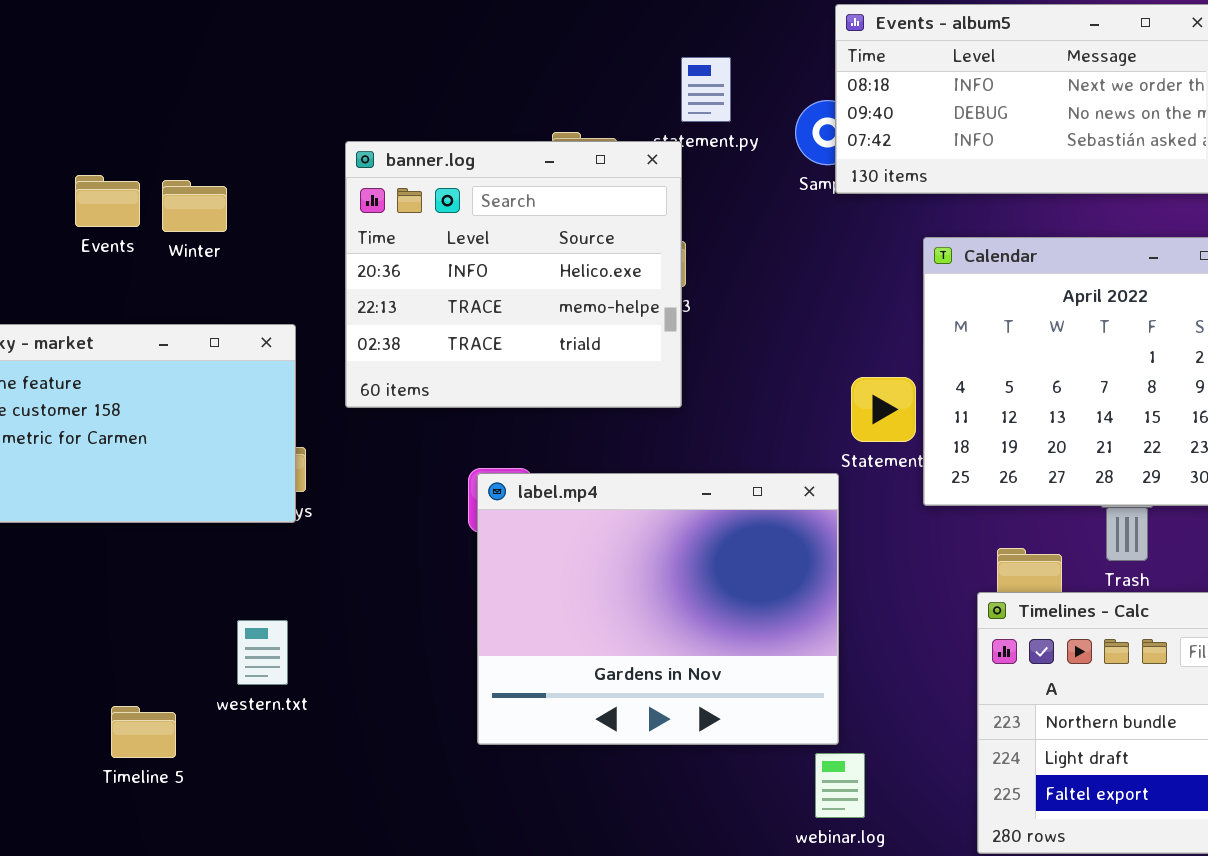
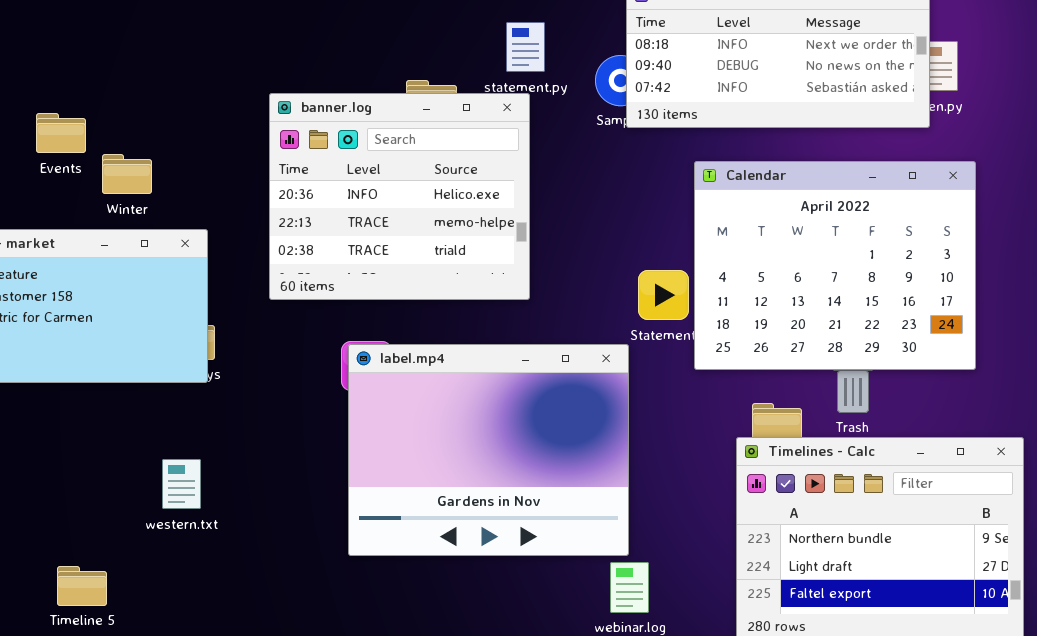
banner.log: [345,141,682,408] -> [269,93,530,300], moved
Winter: [162,180,227,232] -> [102,154,152,194], moved
Timeline 5: [111,706,176,758] -> [57,566,107,606], moved

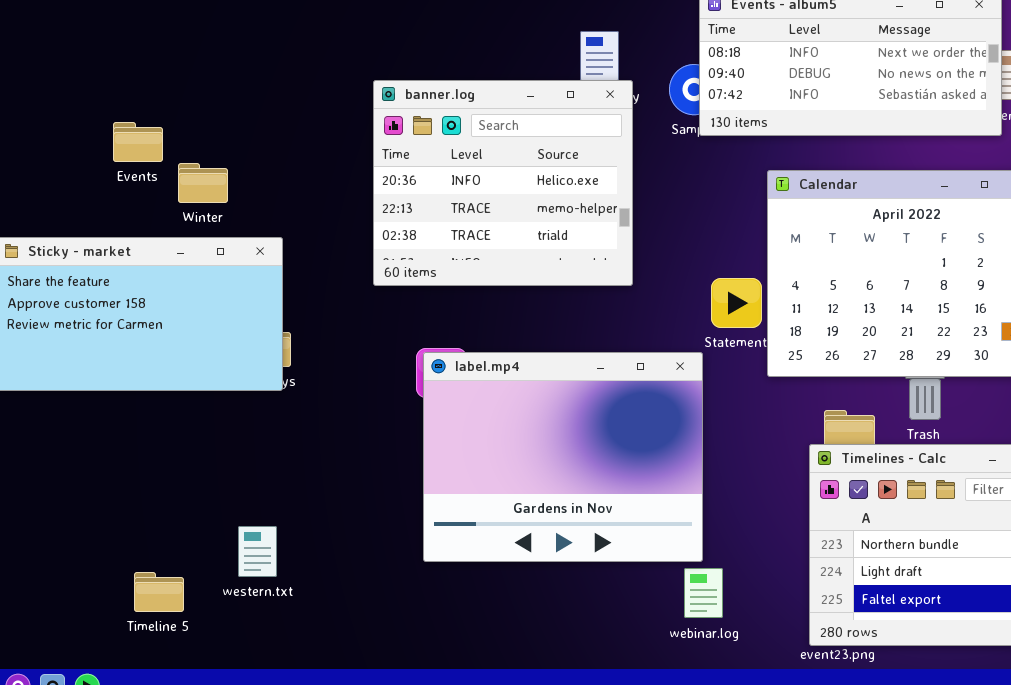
banner.log: [269,93,530,300] -> [373,80,633,286], moved
western.txt: [162,459,201,509] -> [238,526,277,577], moved

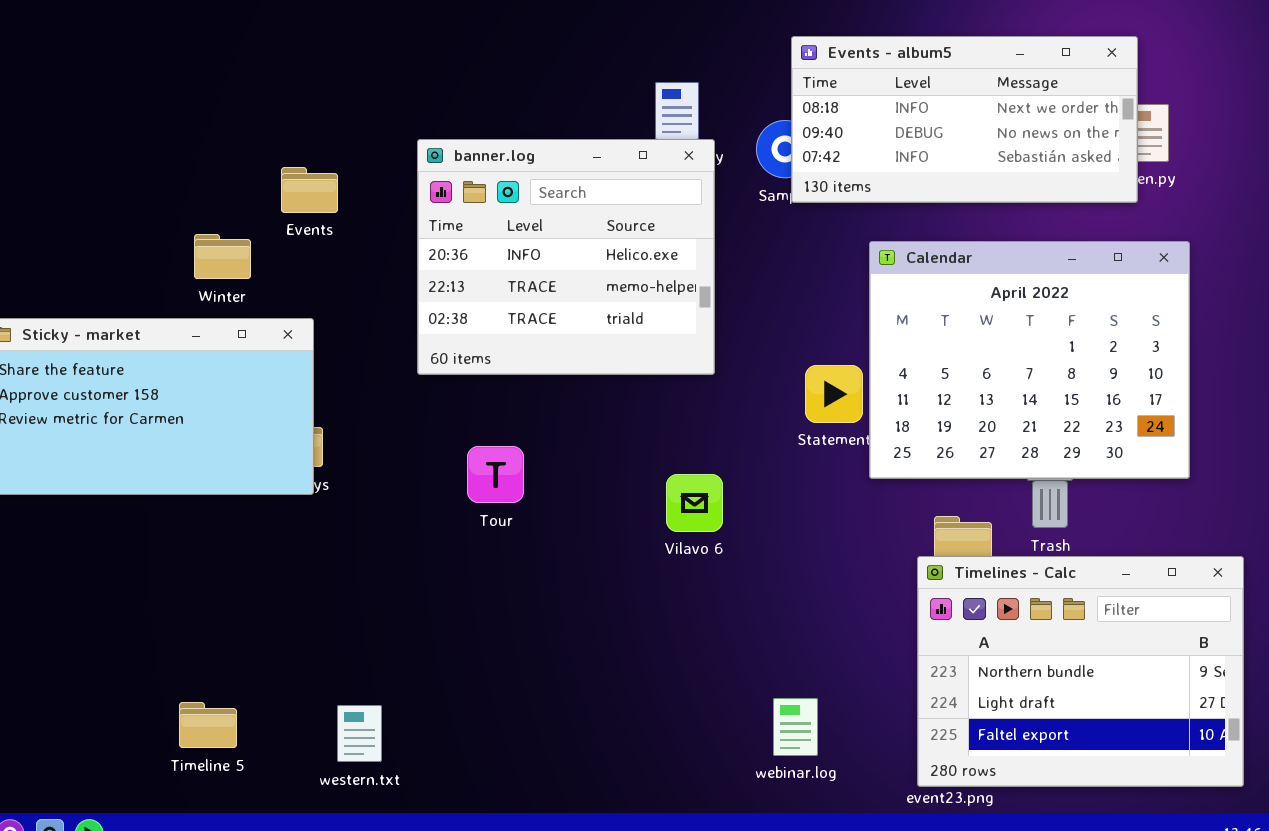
Events: [113,122,163,162] -> [281,167,338,213], moved
label.mp4: [423,352,703,562] -> none, closed
western.txt: [238,526,277,577] -> [337,705,382,762], moved
Timeline 5: [134,572,184,612] -> [179,702,237,748], moved

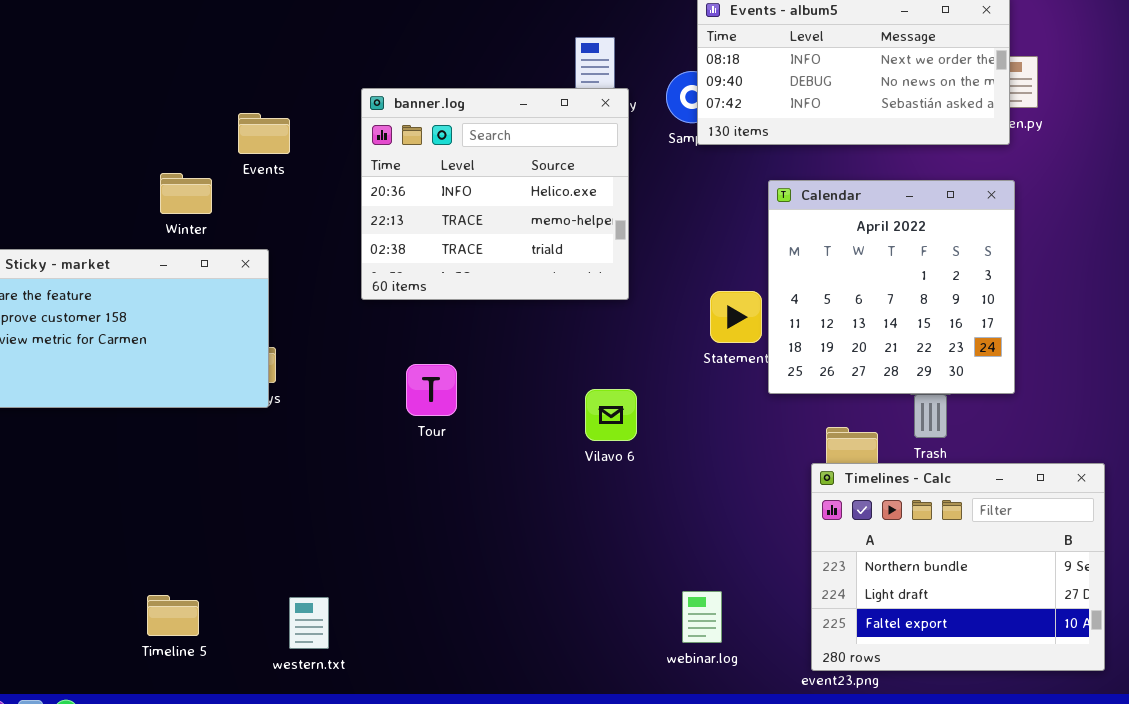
Calendar: [869,241,1190,479] -> [768,180,1015,394], resized

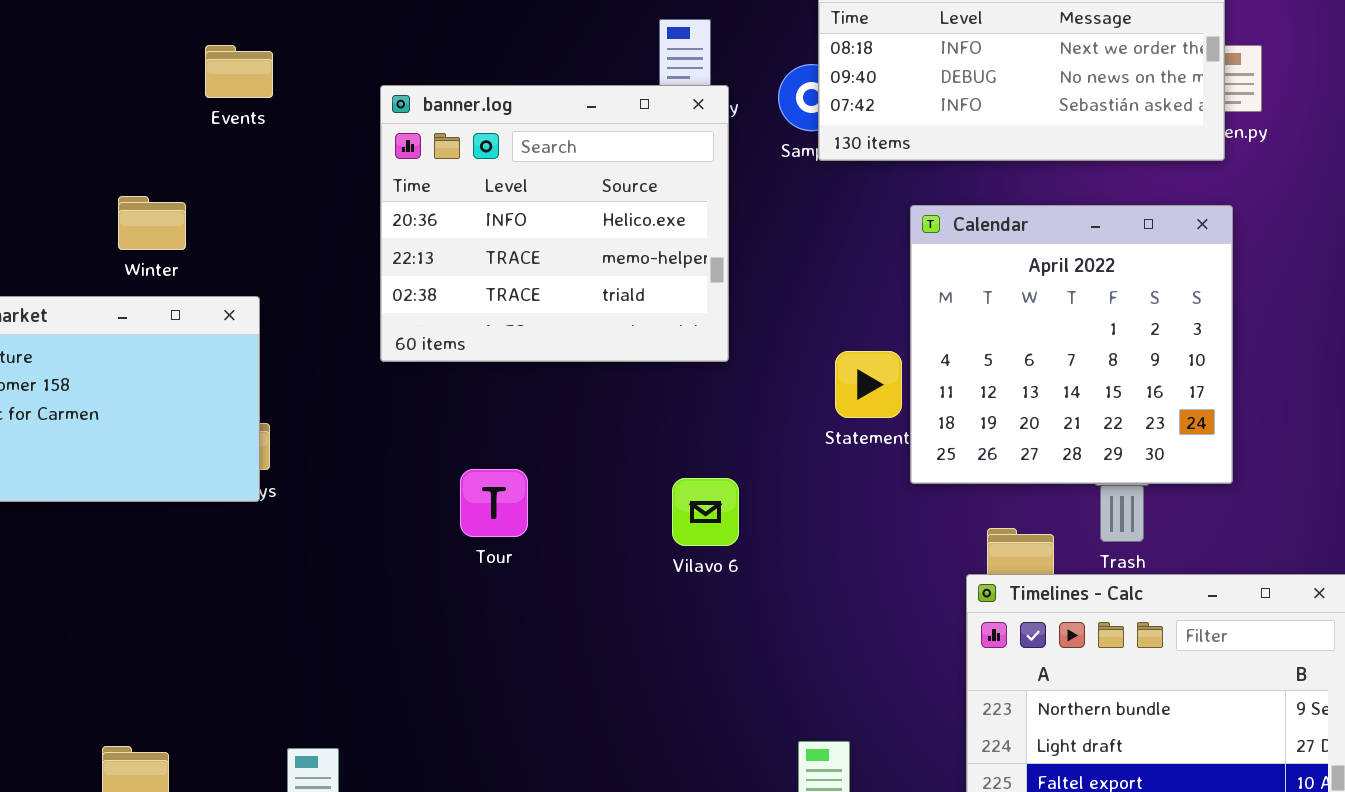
Events: [238,113,290,154] -> [205,45,273,98], moved
Tour: [406,364,457,416] -> [460,469,528,537], moved

